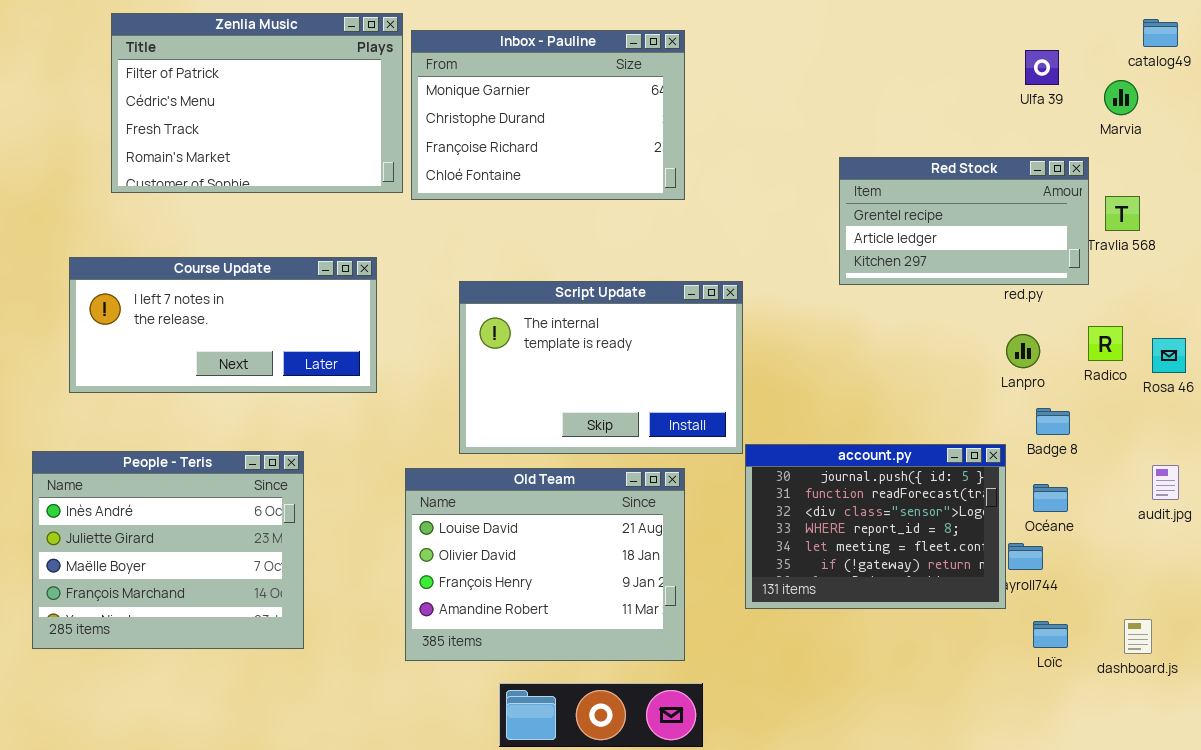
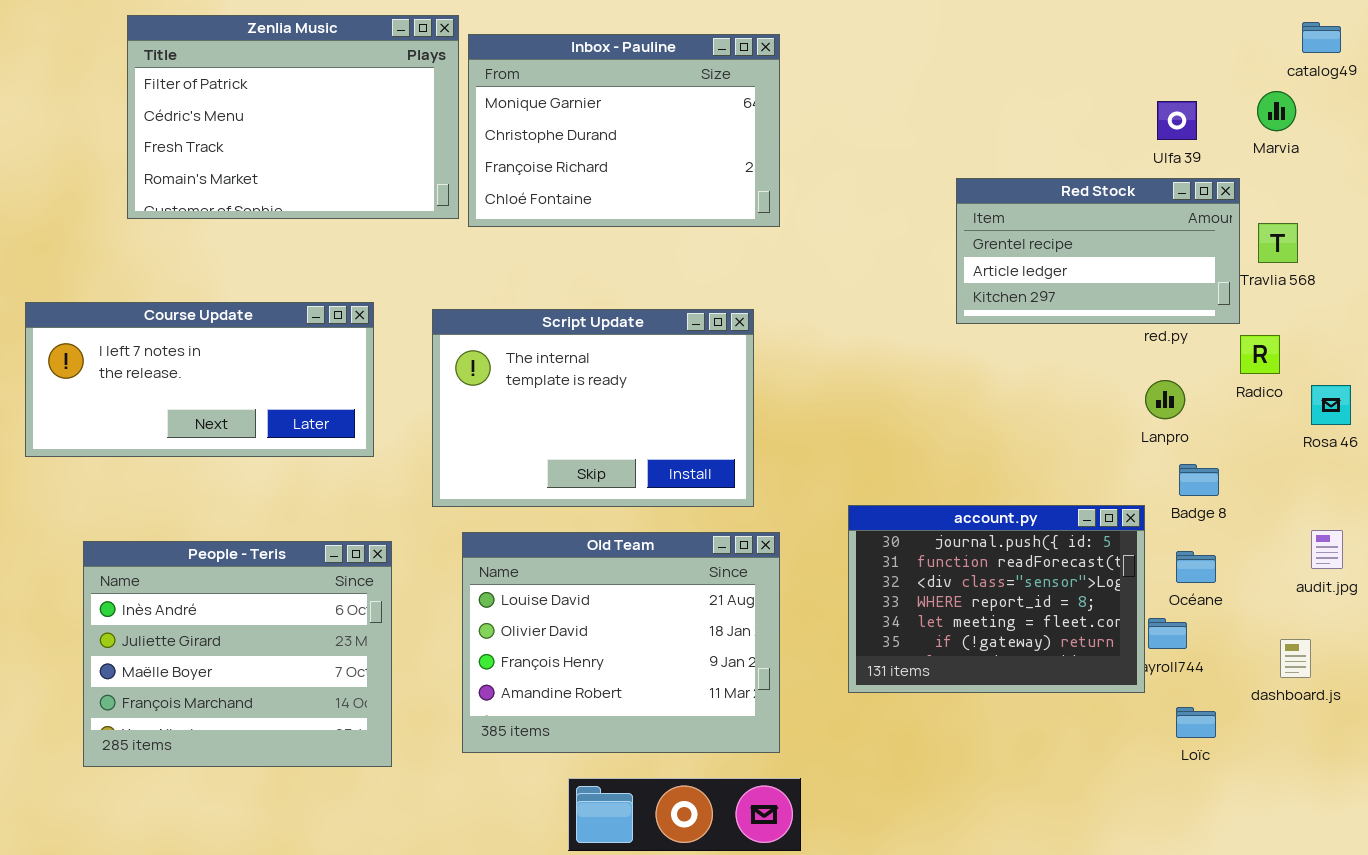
Ulfa 39: [1025,50,1059,85] -> [1157,101,1197,140], moved
Course Update: [69,257,377,393] -> [25,302,374,457], moved
Script Update: [459,281,743,454] -> [432,309,754,507], moved
Radico: [1088,326,1123,361] -> [1240,335,1280,374], moved
People - Teris: [32,451,304,649] -> [83,541,392,767], moved
dashboard.js: [1124,619,1152,654] -> [1280,639,1311,678], moved

